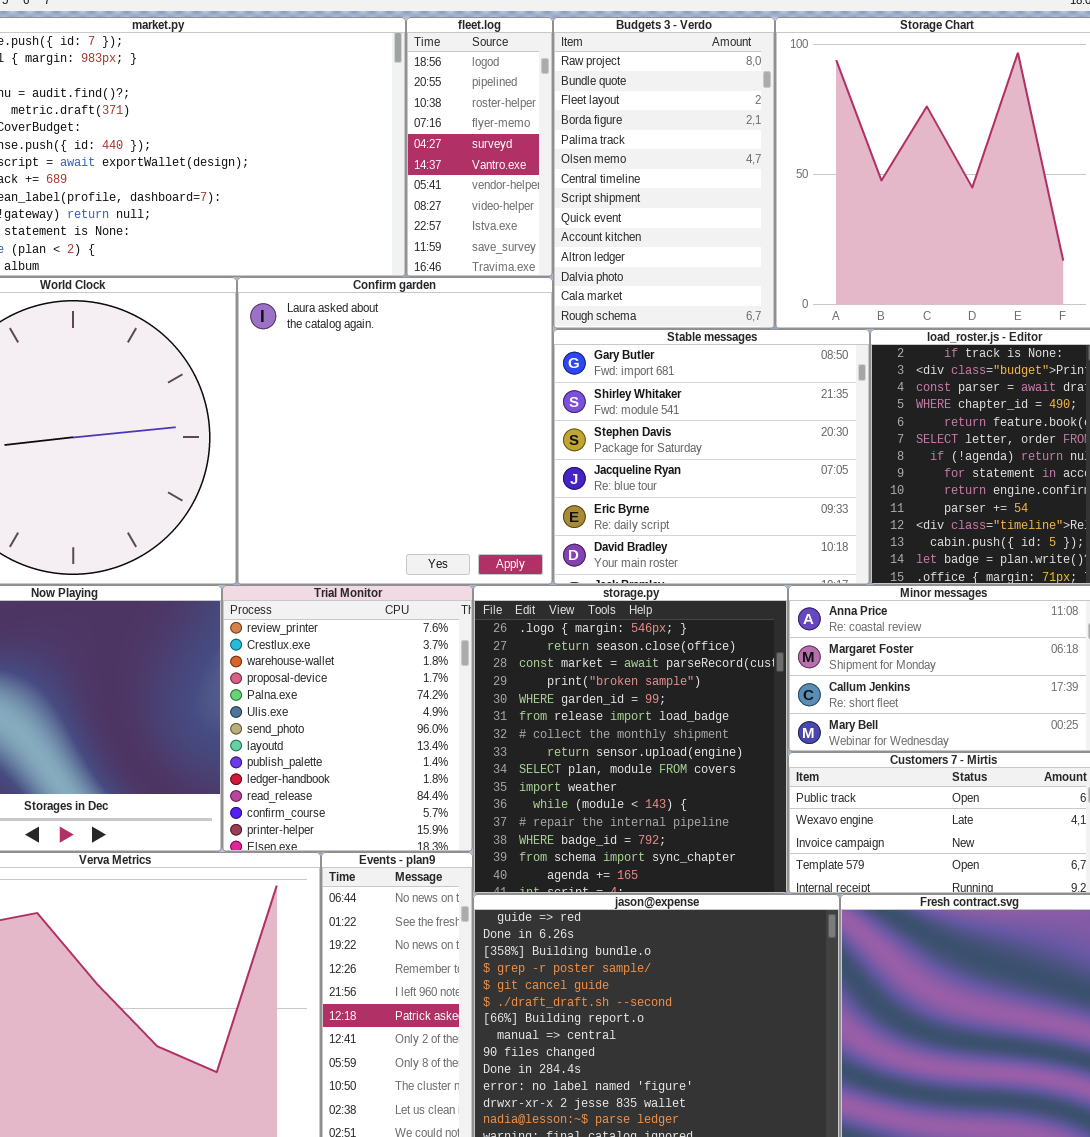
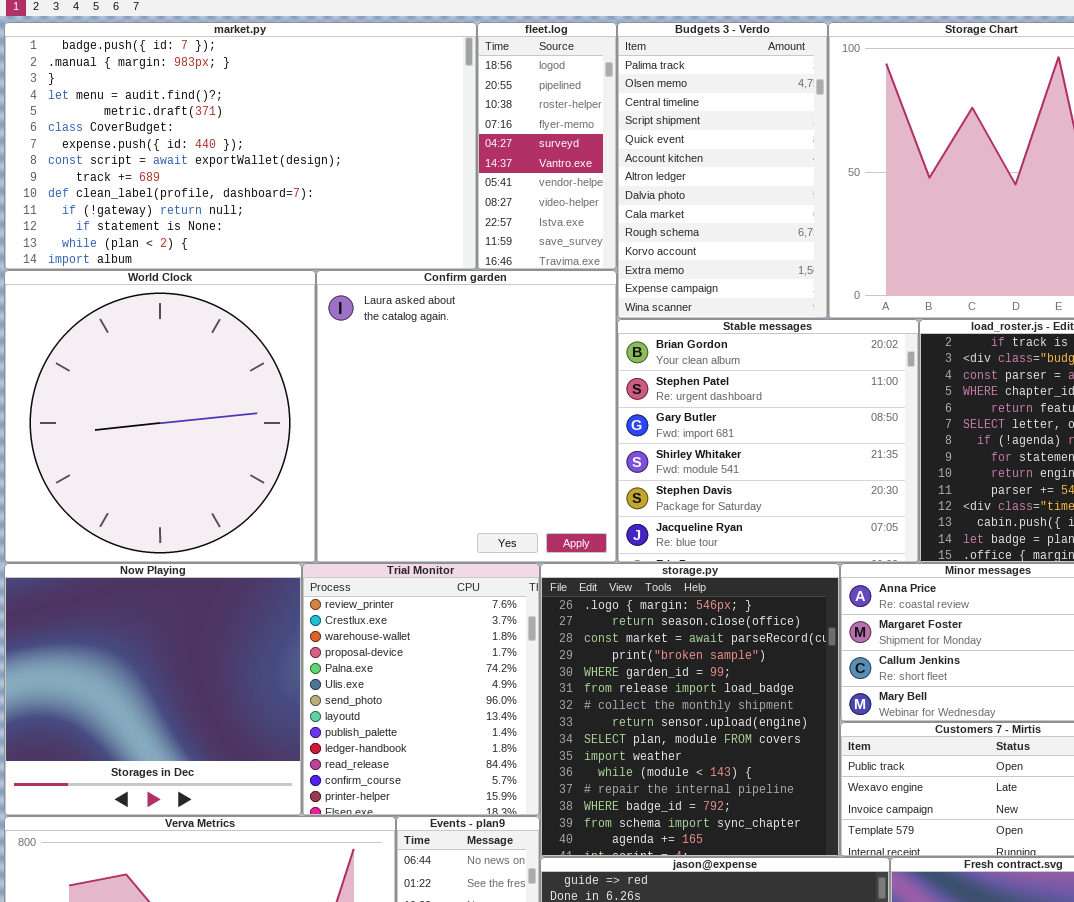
Budgets 3 - Verdo: [553,17,775,329] -> [617,22,828,319], scrolled down 4 rows
Stable messages: [553,329,870,585] -> [617,319,919,563], scrolled up 2 rows

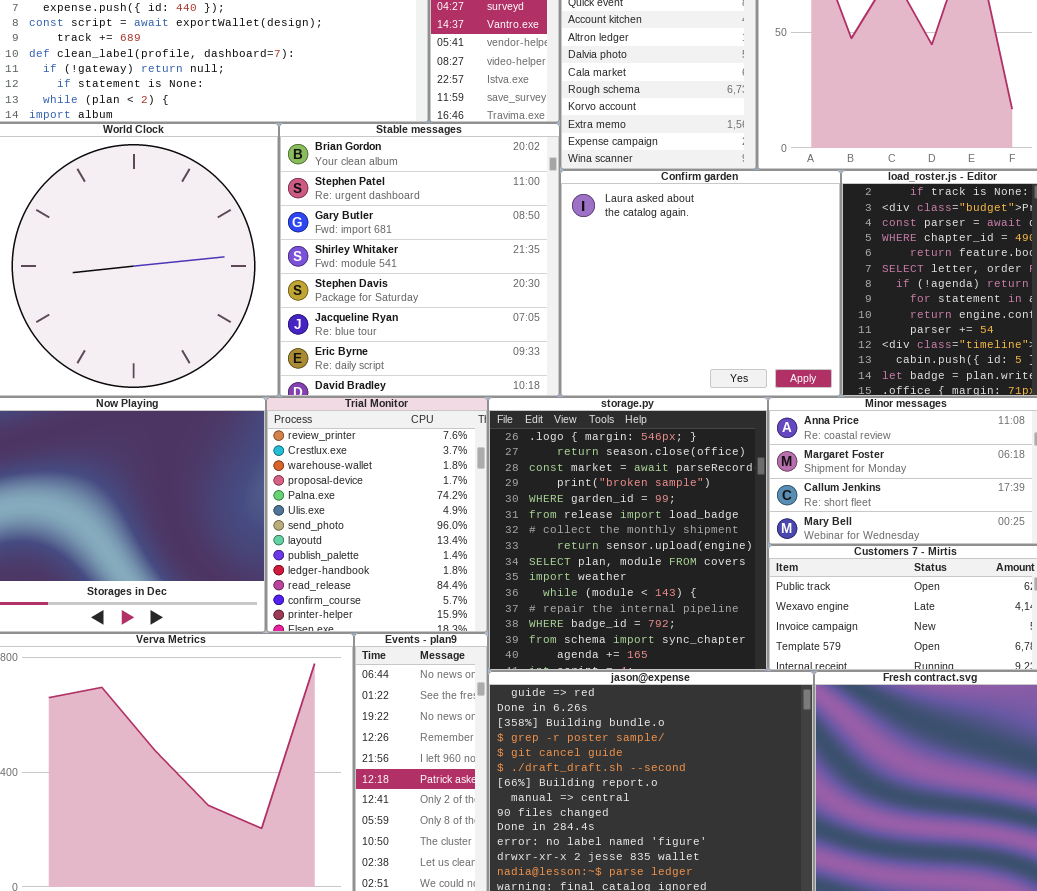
Confirm garden: [316,270,617,563] -> [560,170,841,397], moved, resized
Stable messages: [617,319,919,563] -> [279,123,560,397], moved, resized

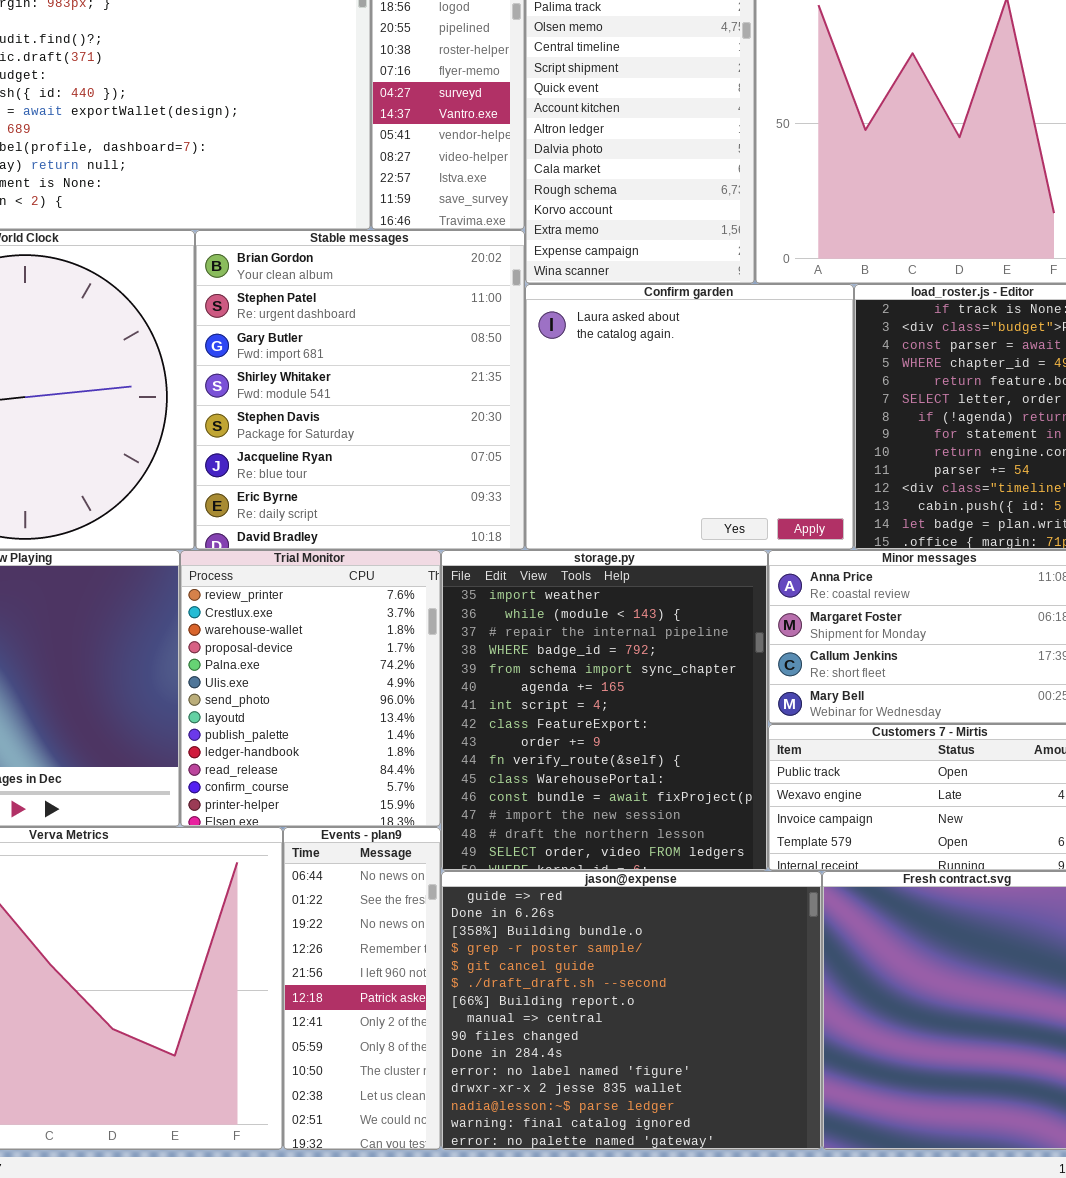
storage.py: [488,397,768,671] -> [441,550,768,871], scrolled down 9 rows

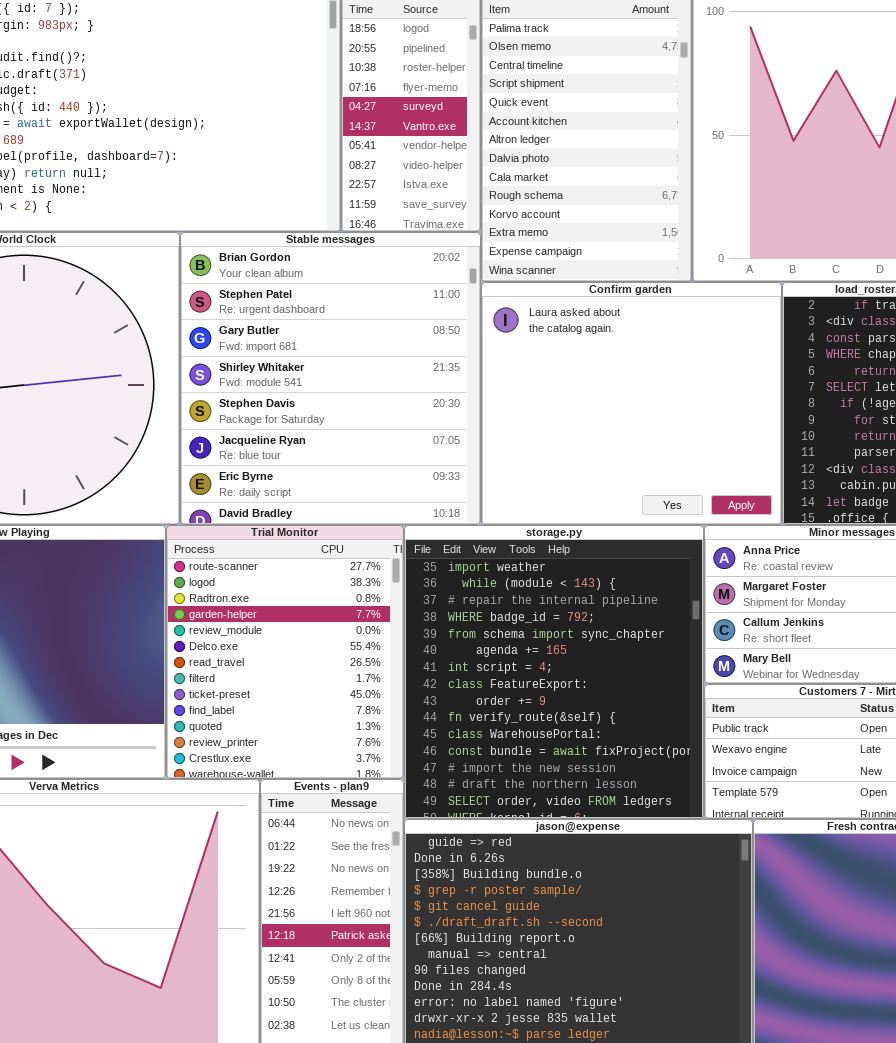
Trial Monitor: [180,550,441,827] -> [166,525,404,779], scrolled up 11 rows

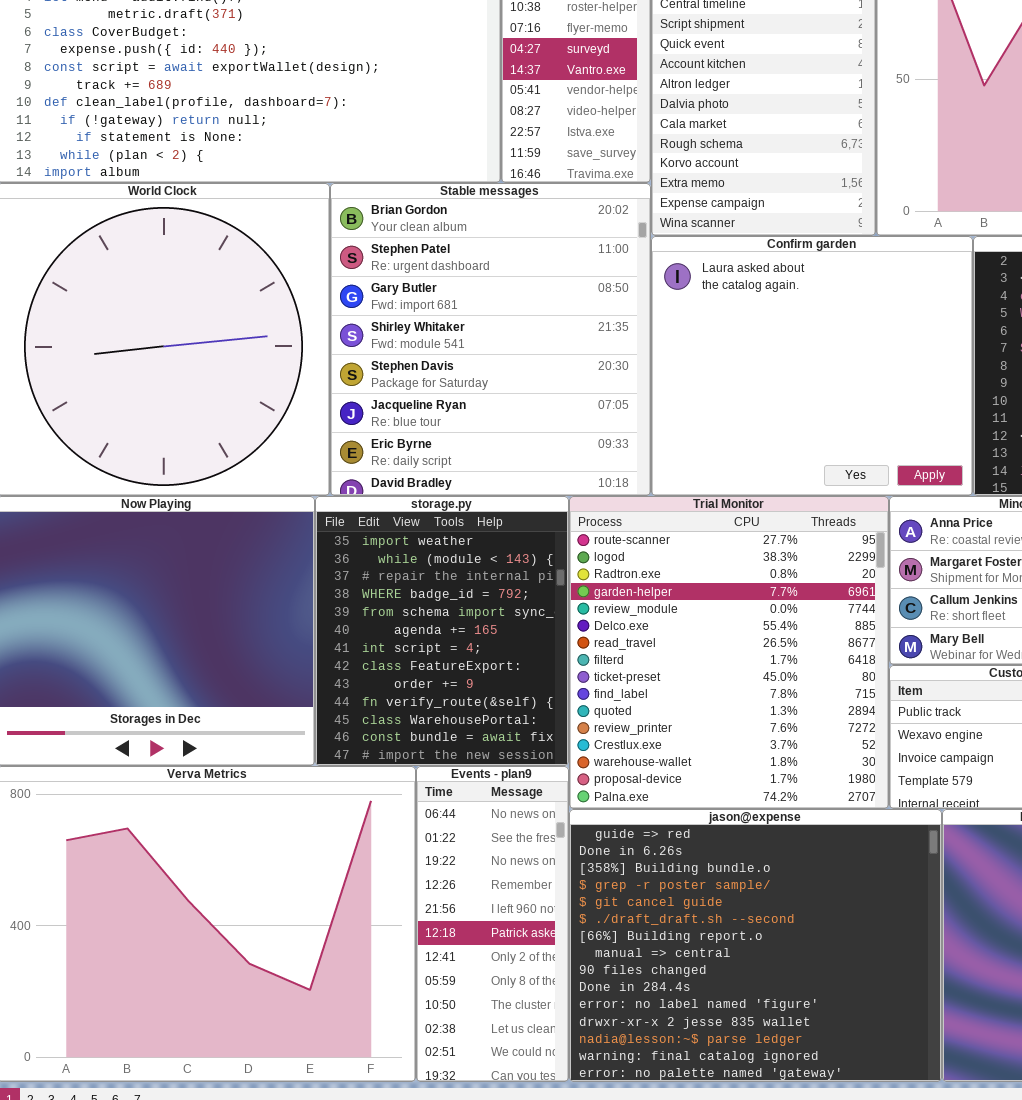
Trial Monitor: [166,525,404,779] -> [569,496,889,809], moved, resized
storage.py: [404,525,704,819] -> [315,496,569,766], moved, resized

